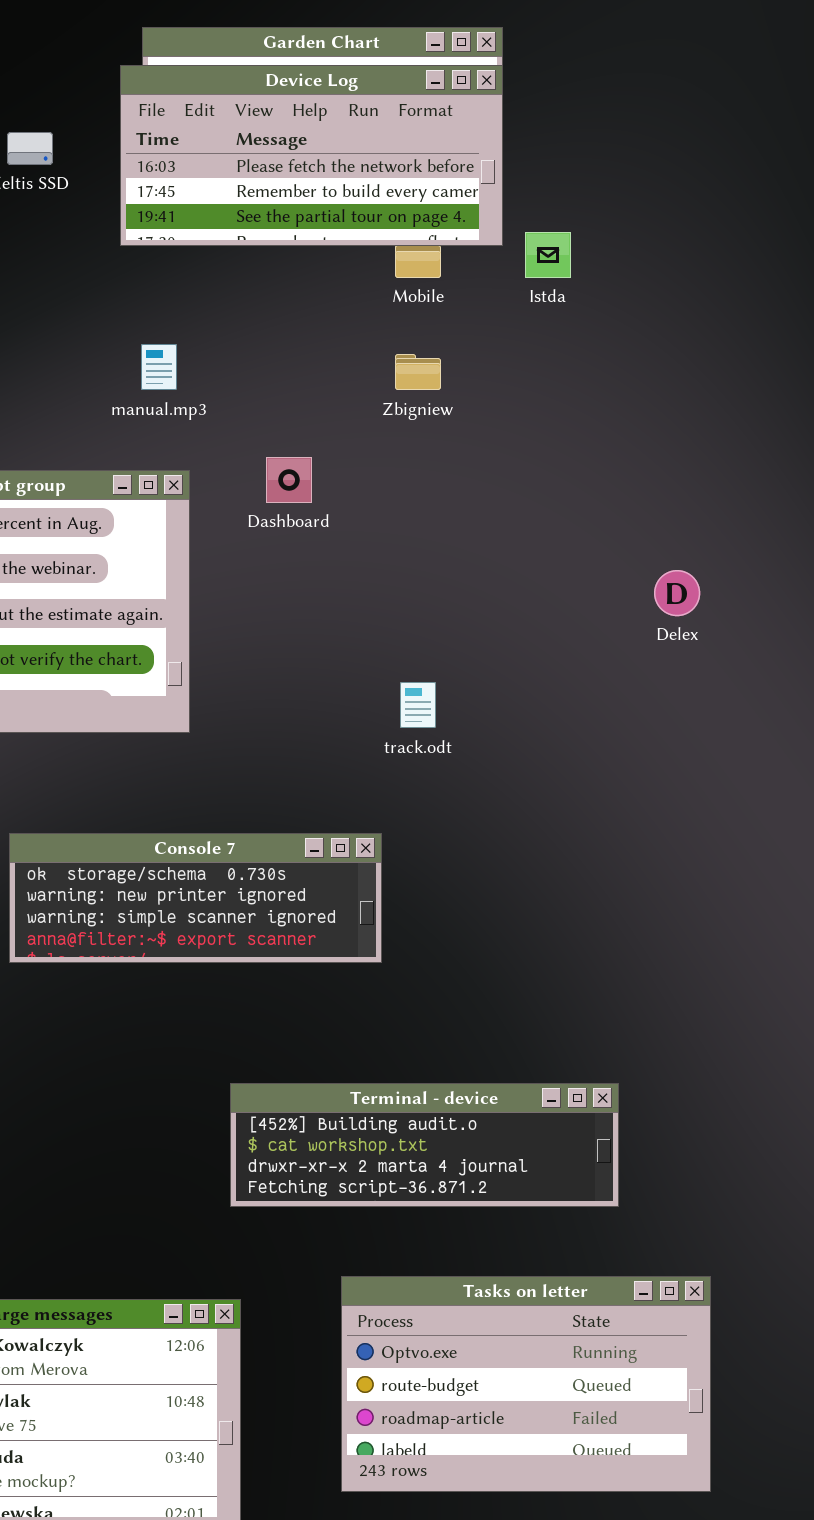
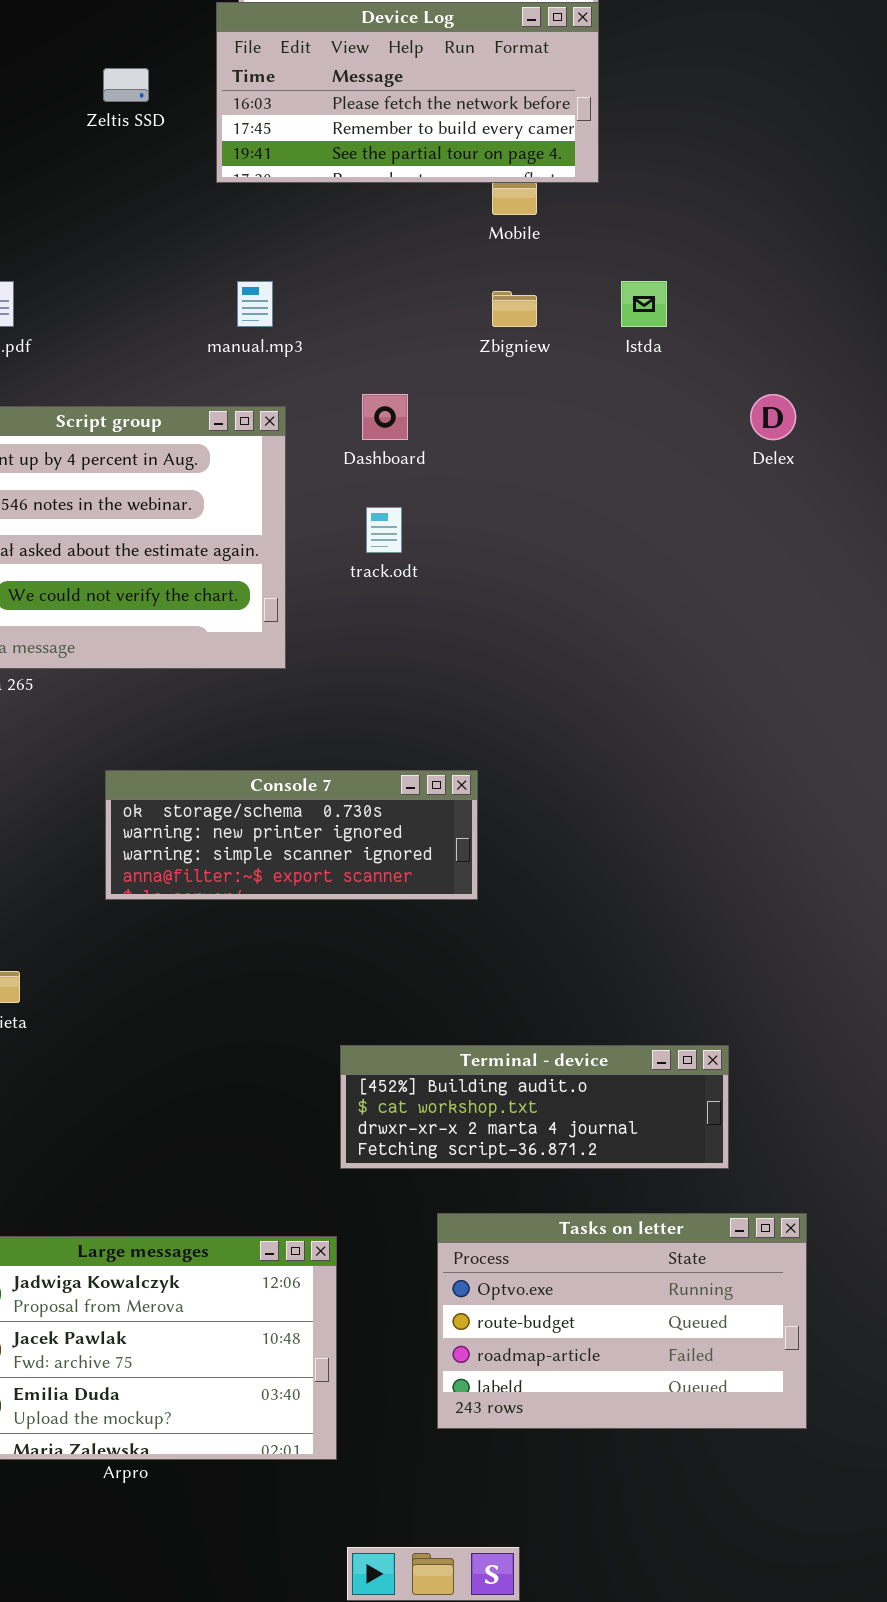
Istda: [525,232,571,278] -> [621,281,667,327], moved
Delex: [654,570,700,616] -> [750,394,796,440], moved
track.odt: [400,682,436,728] -> [366,507,402,553], moved
Terminal - device: [230,1083,619,1207] -> [340,1045,729,1169], moved

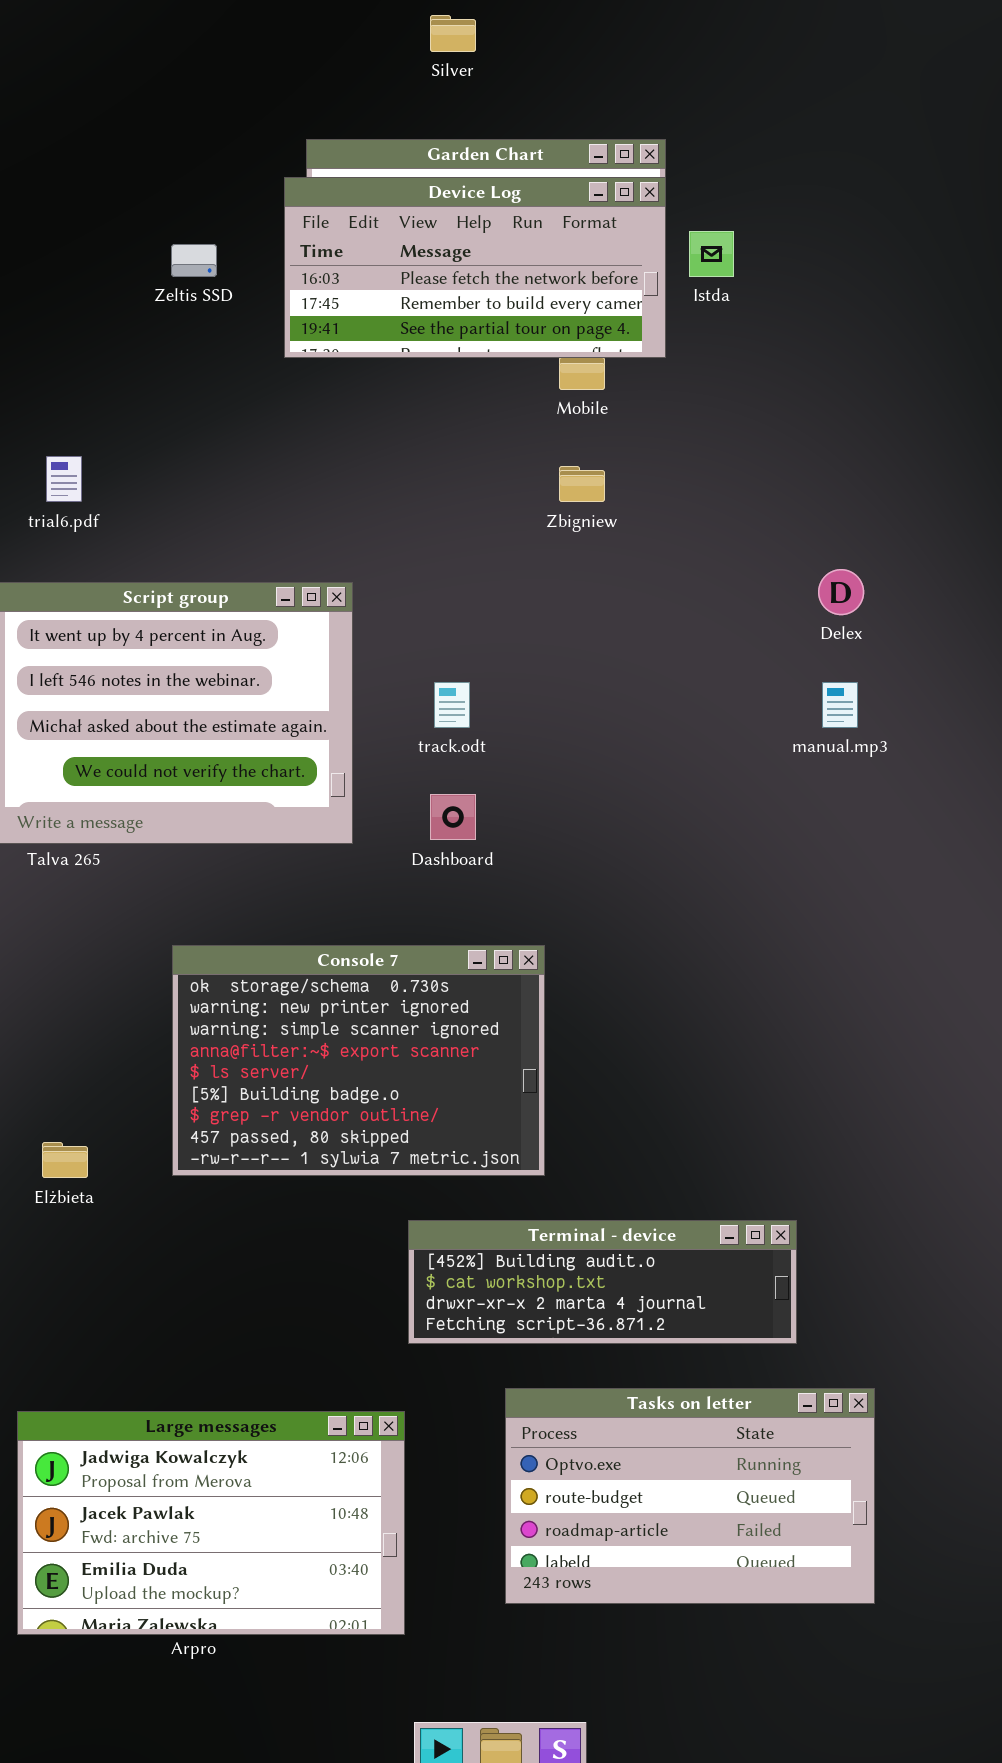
manual.mp3: [237,281,273,327] -> [822,682,858,728], moved
Istda: [621,281,667,327] -> [689,231,734,277], moved
Dashboard: [362,394,408,440] -> [430,794,476,840], moved
Console 7: [105,770,478,900] -> [172,945,545,1176], resized

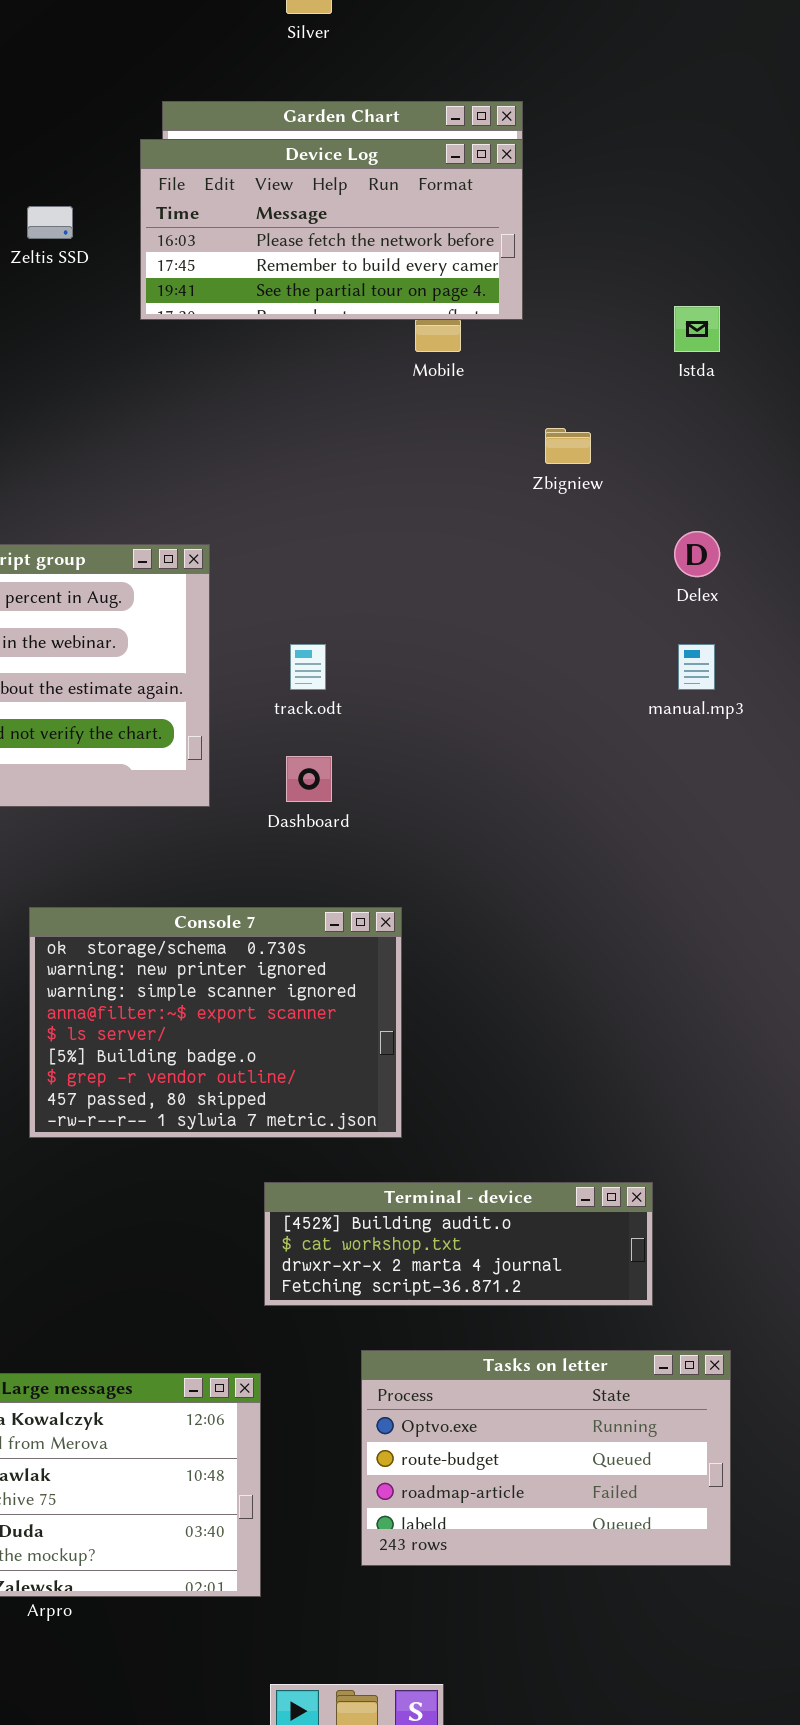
Istda: [689,231,734,277] -> [674,306,720,352], moved
Zbigniew: [559,466,605,502] -> [545,428,591,464], moved

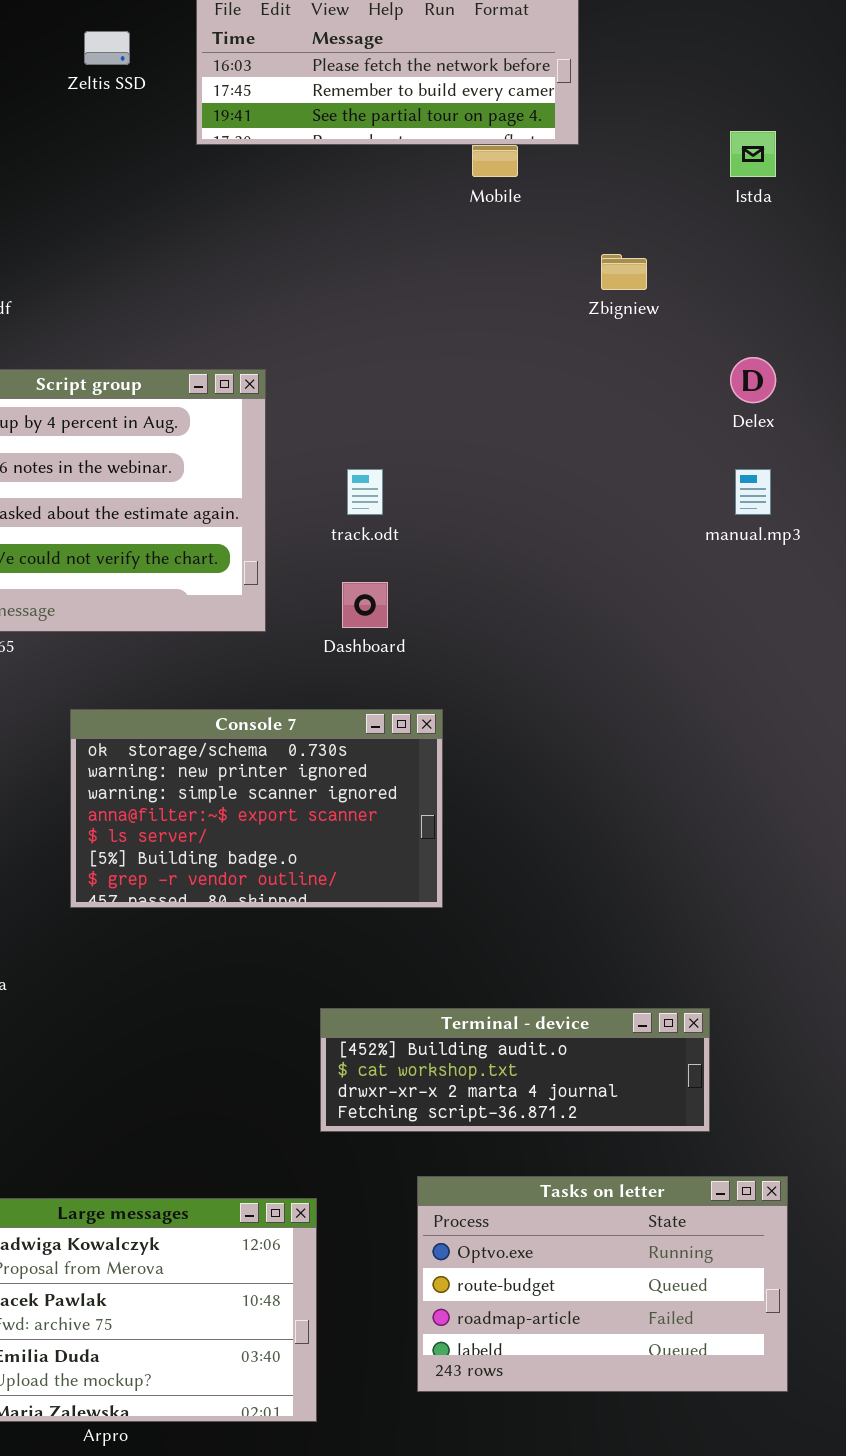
Console 7: [29,907,402,1138] -> [70,709,443,908], moved, resized

